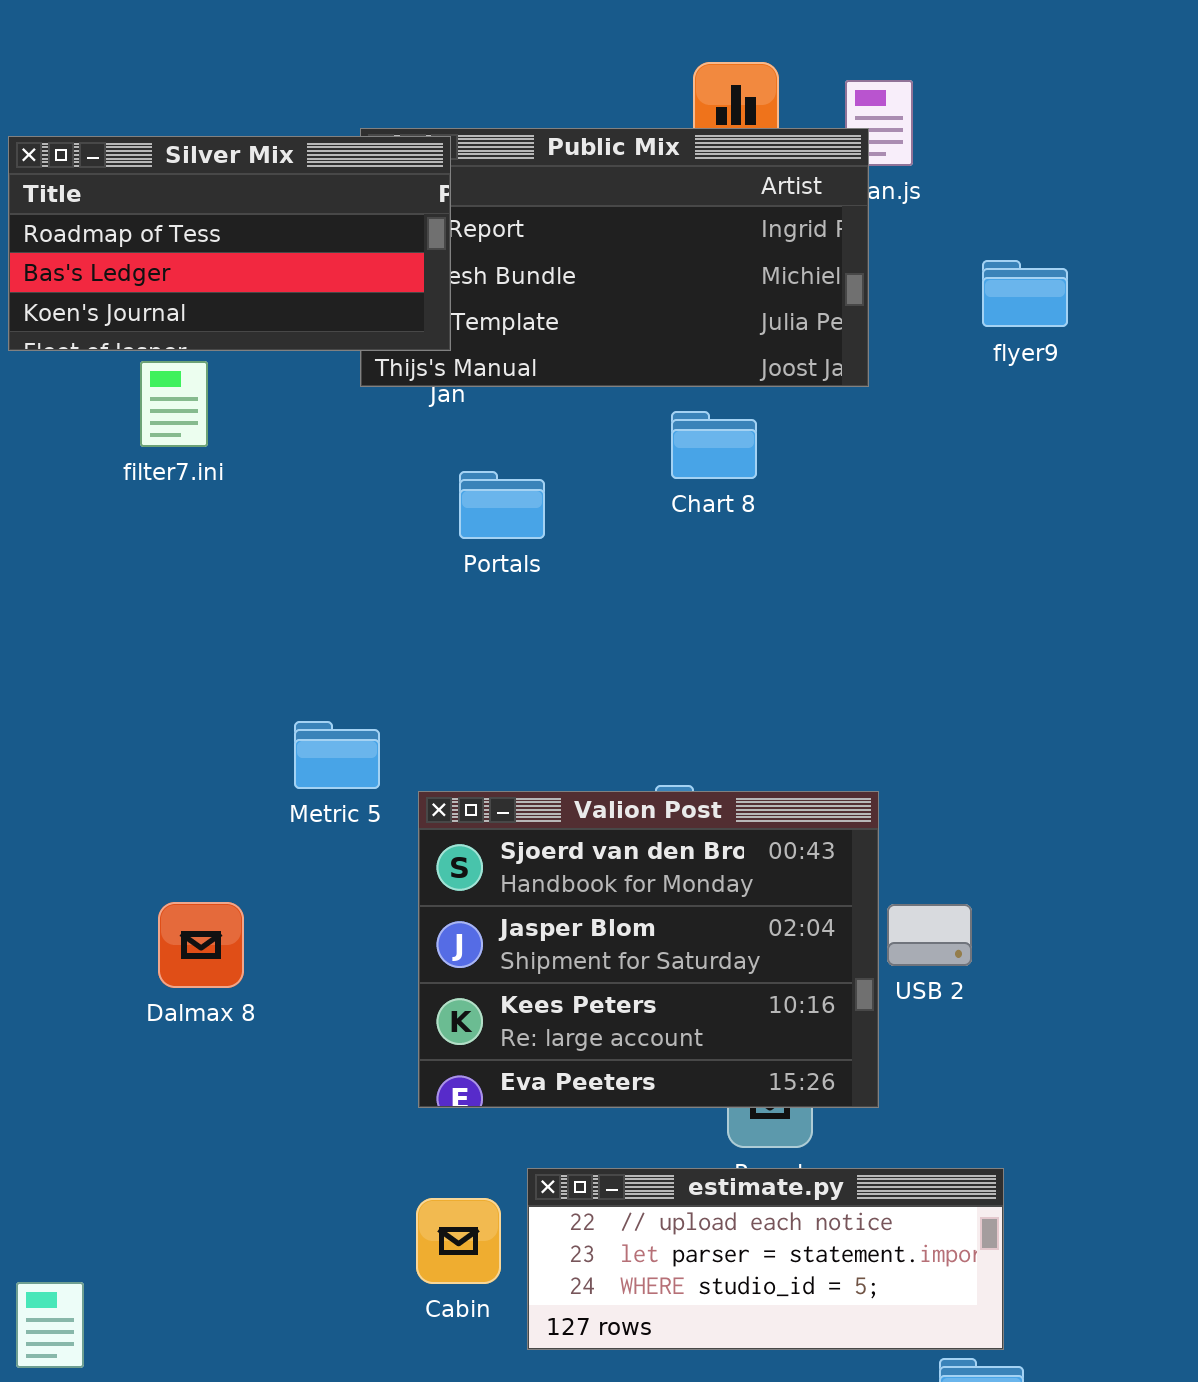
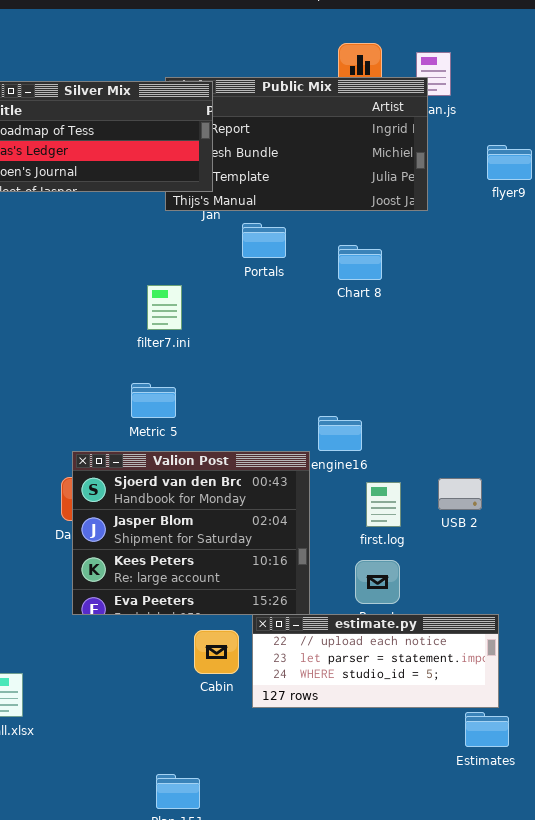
filter7.ini: [140,361,208,447] -> [147,285,182,330], moved
Chart 8: [671,411,757,479] -> [338,245,382,280], moved
Portals: [459,471,545,539] -> [242,223,286,258], moved
Valion Post: [418,791,879,1108] -> [72,451,310,615], moved

